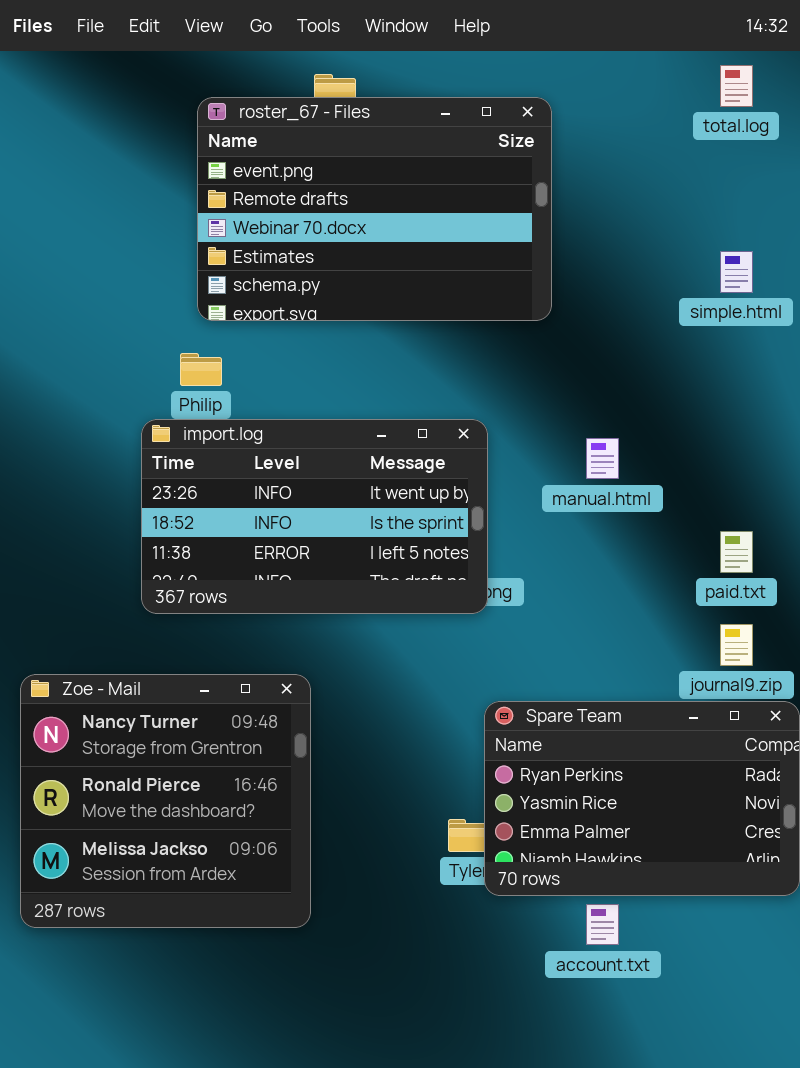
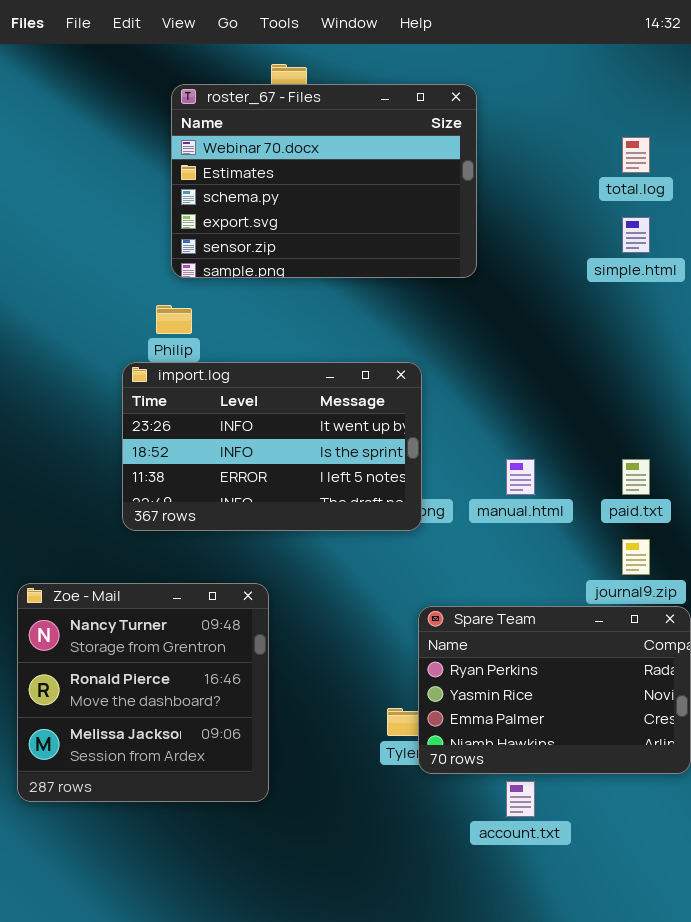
total.log: [720,65,753,107] -> [622,137,650,173], moved
roster_67 - Files: [197,97,552,321] -> [171,84,477,278], scrolled down 2 rows
manual.html: [586,438,619,479] -> [506,459,535,495], moved

